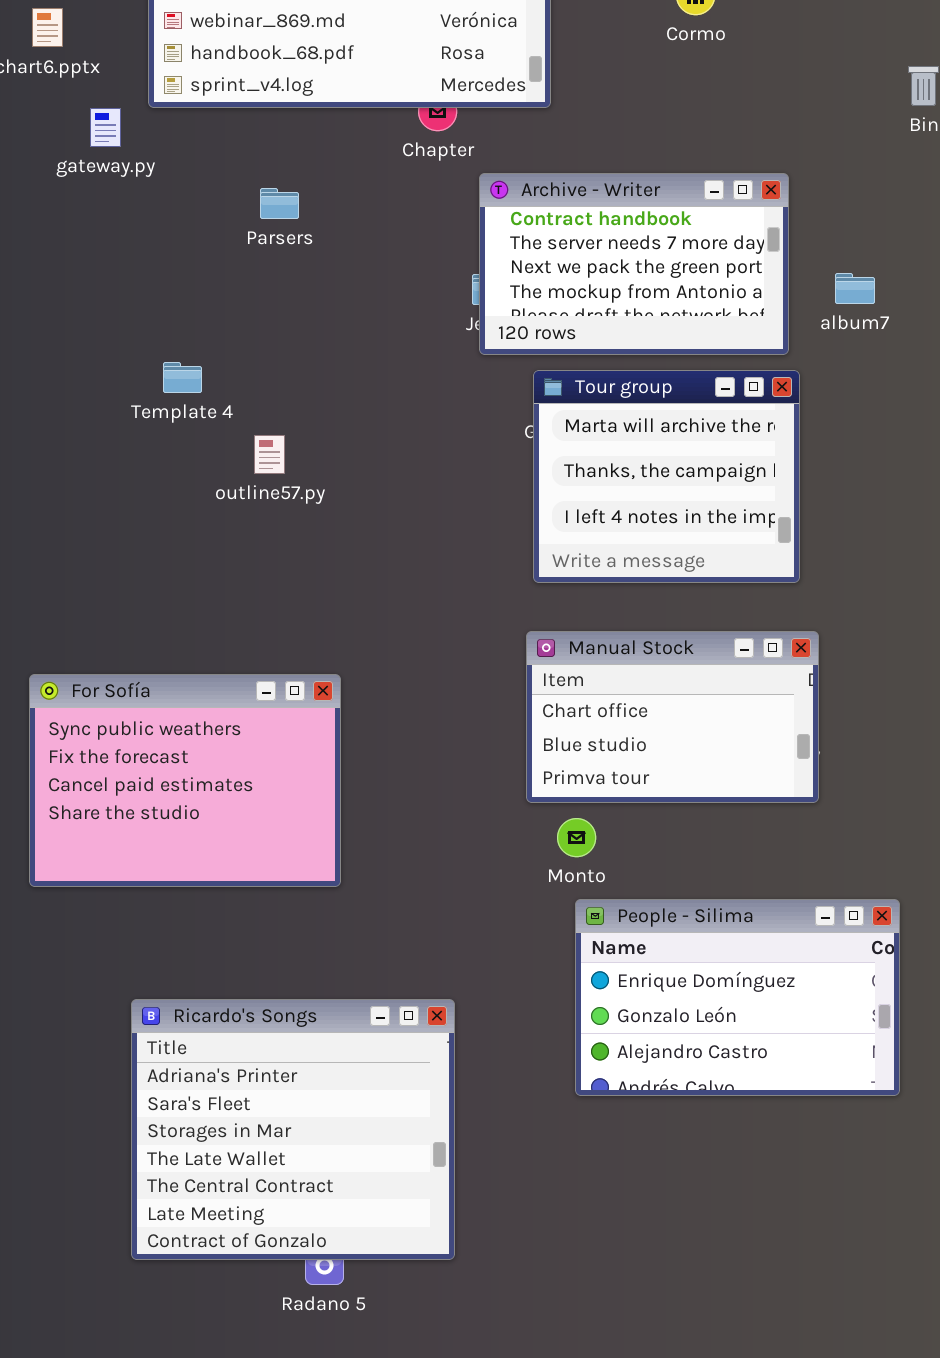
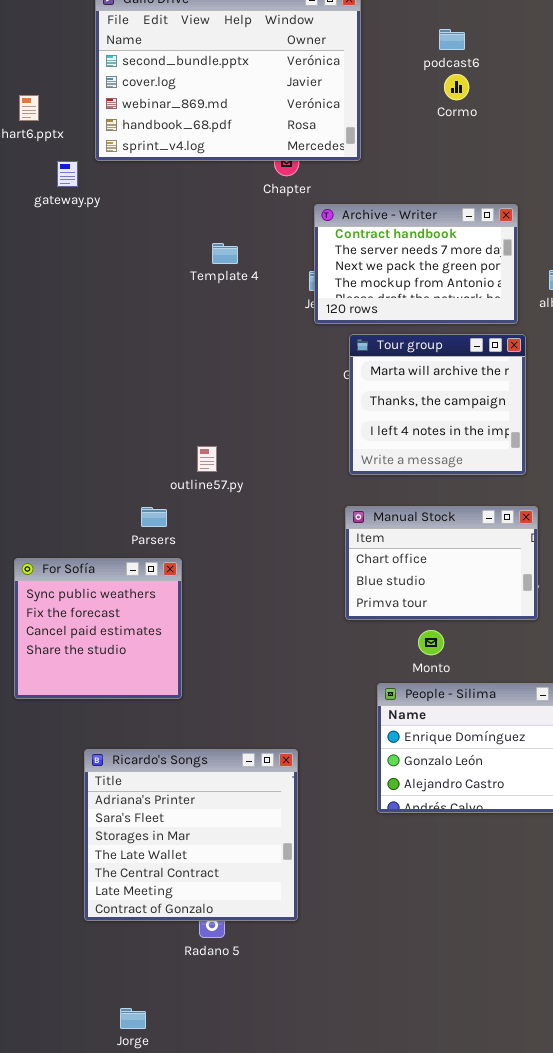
Parsers: [260,188,299,219] -> [141,507,167,527], moved
Template 4: [163,362,202,393] -> [212,243,238,264], moved
outline57.py: [254,435,285,474] -> [197,446,217,472], moved
For Sofía: [29,674,341,887] -> [14,558,182,699], moved, resized
Monto: [557,818,596,857] -> [418,630,444,655], moved

